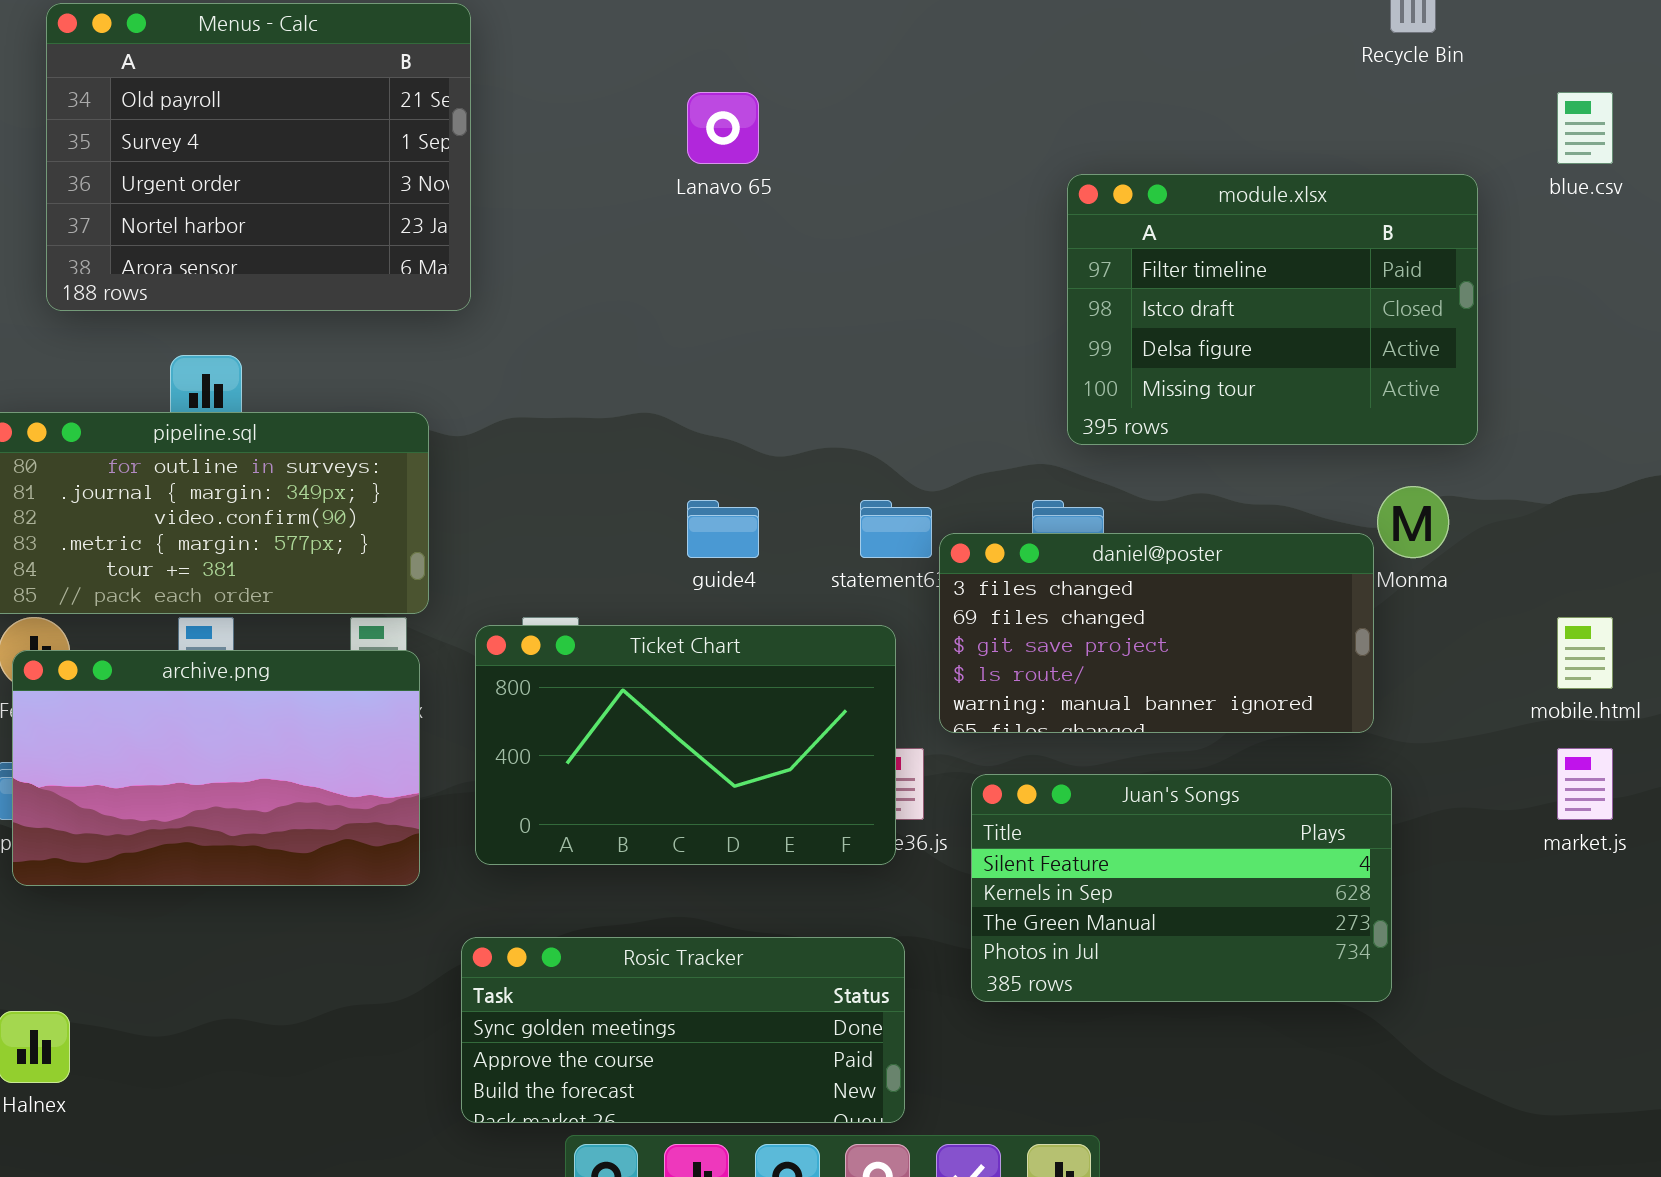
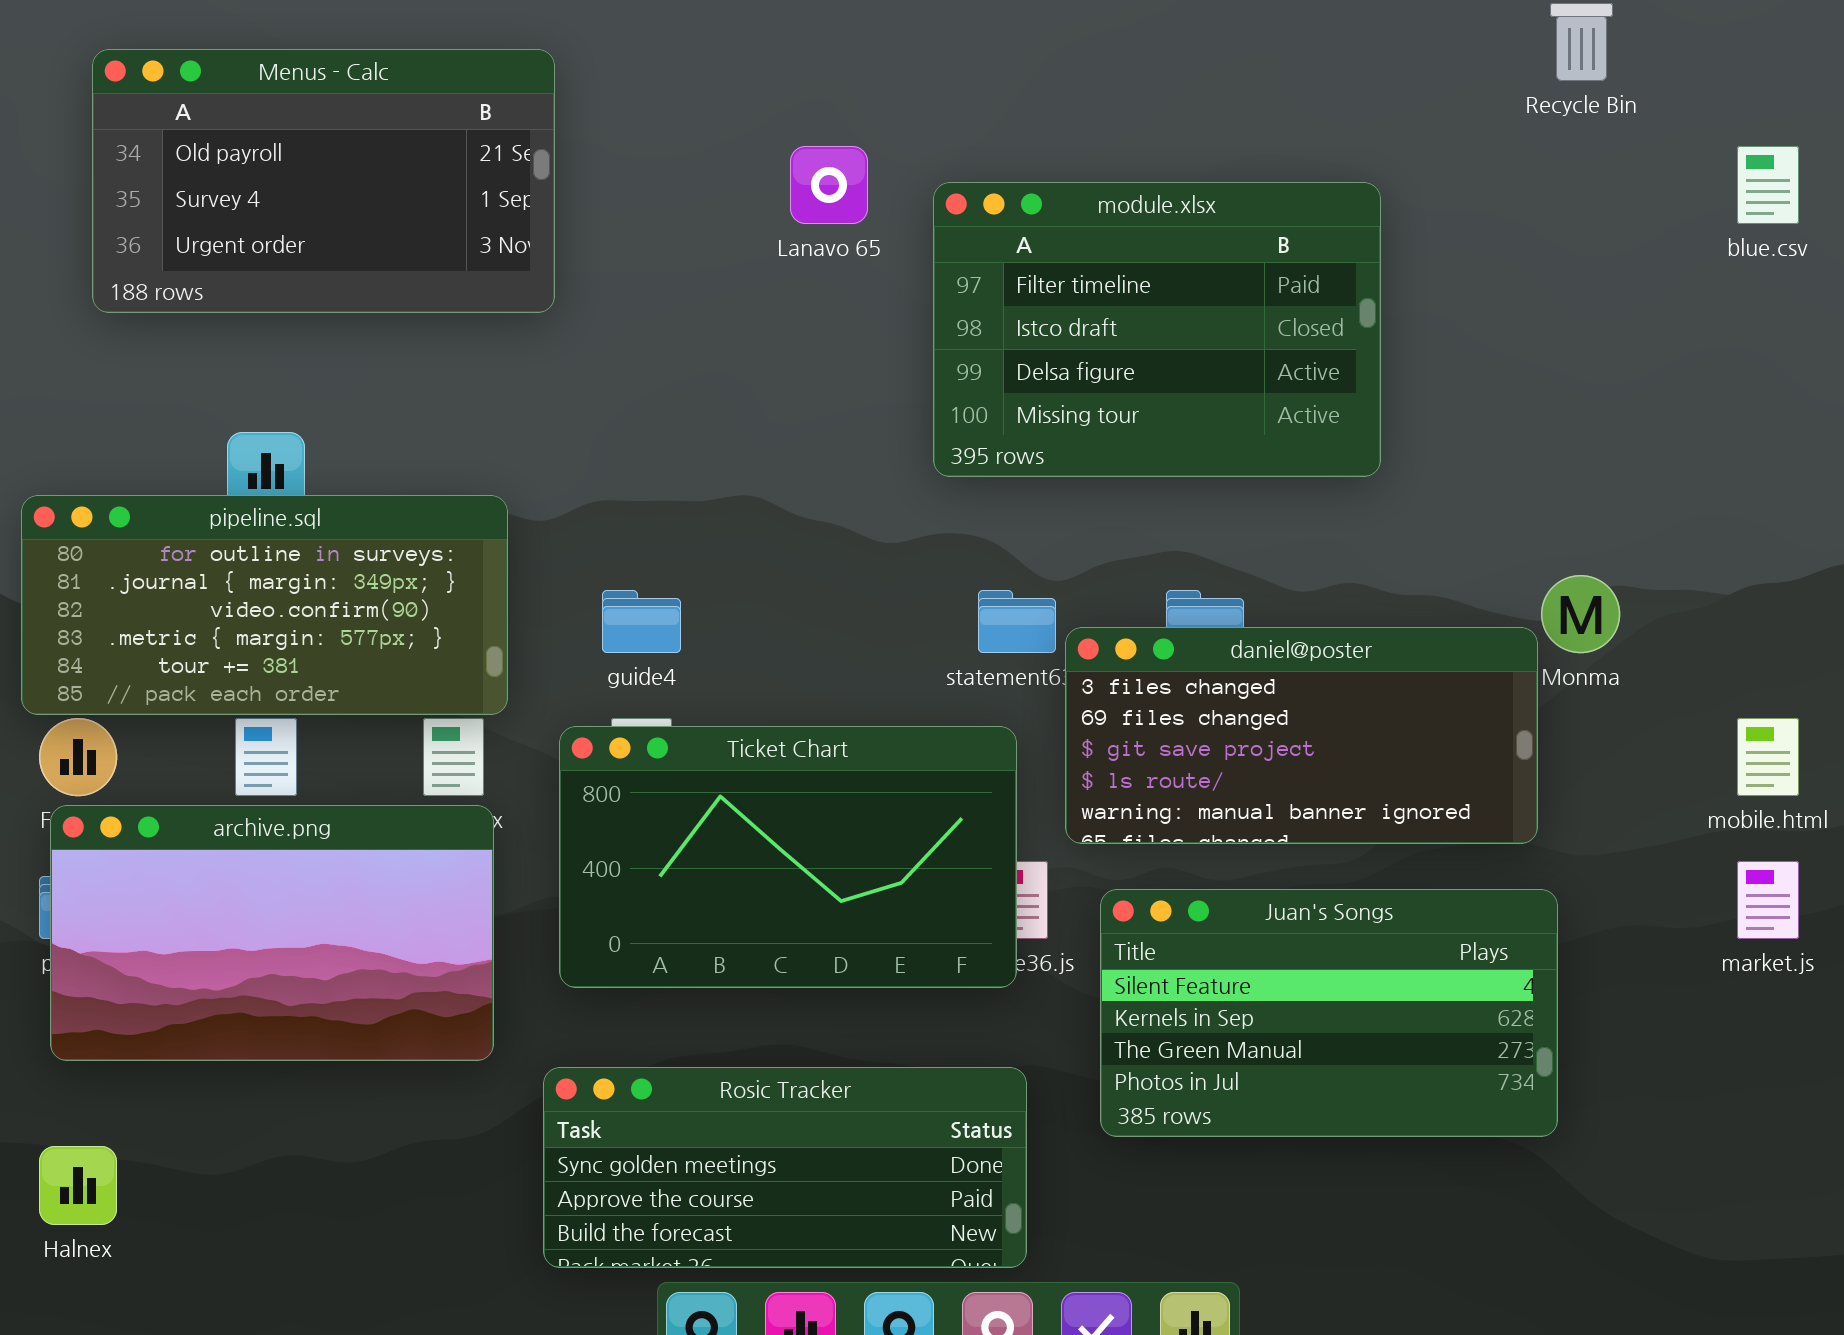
Menus - Calc: [46,3,471,311] -> [92,49,555,313], resized
module.xlsx: [1067,174,1478,445] -> [933,182,1381,477], moved
guide4: [687,500,759,558] -> [602,590,681,653], moved
archive.png: [12,650,420,886] -> [50,805,494,1061], moved

